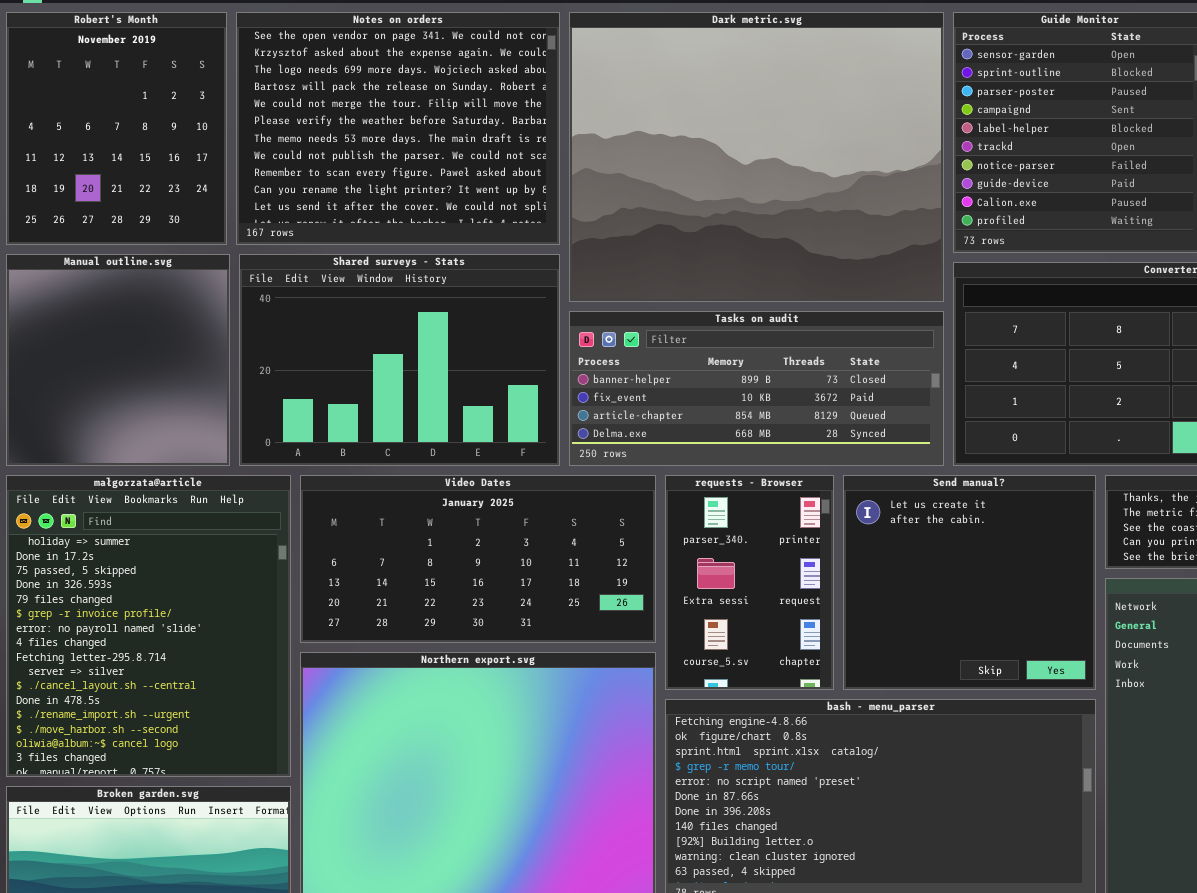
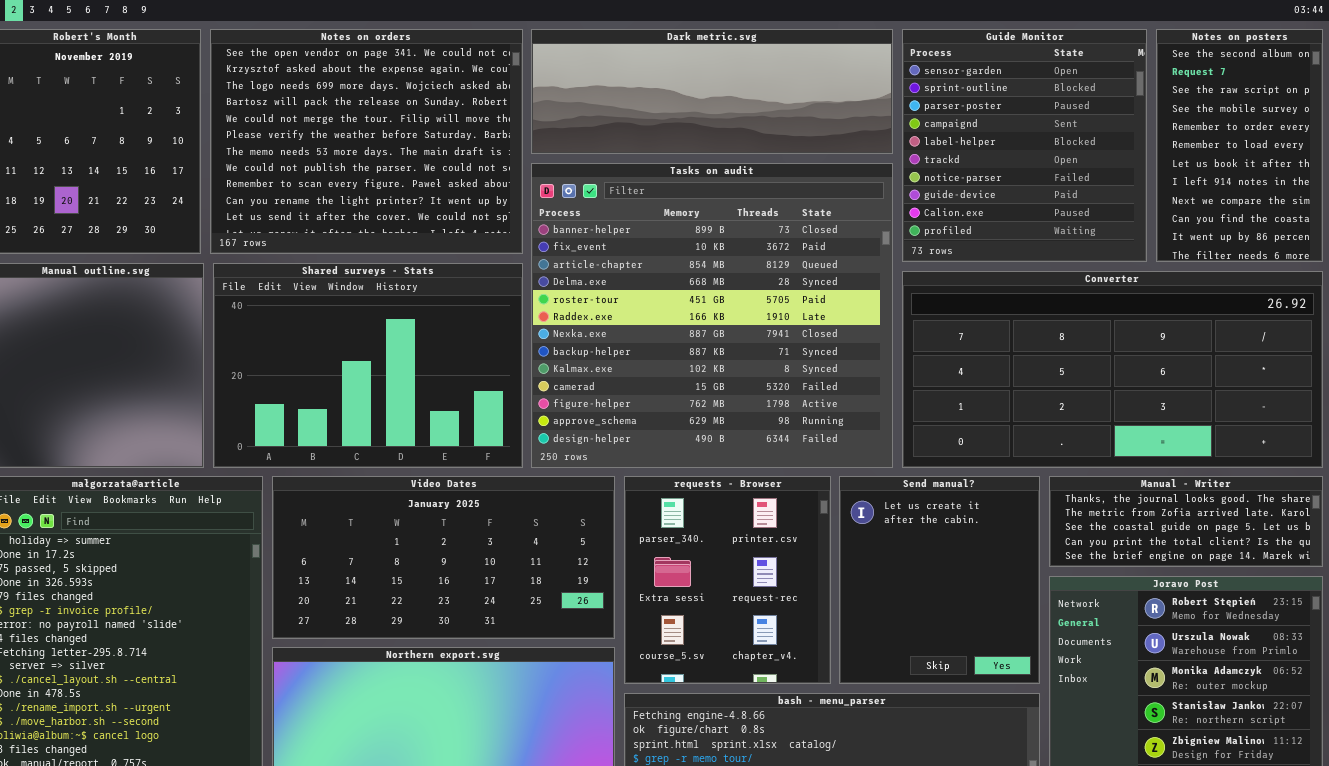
Dark metric.svg: [569,12,944,302] -> [531,29,893,154], resized
Tasks on audit: [569,311,944,466] -> [531,163,893,468], resized
requests - Browser: [665,475,834,690] -> [624,476,831,684], resized
Send manual?: [843,475,1096,690] -> [839,476,1040,684], resized

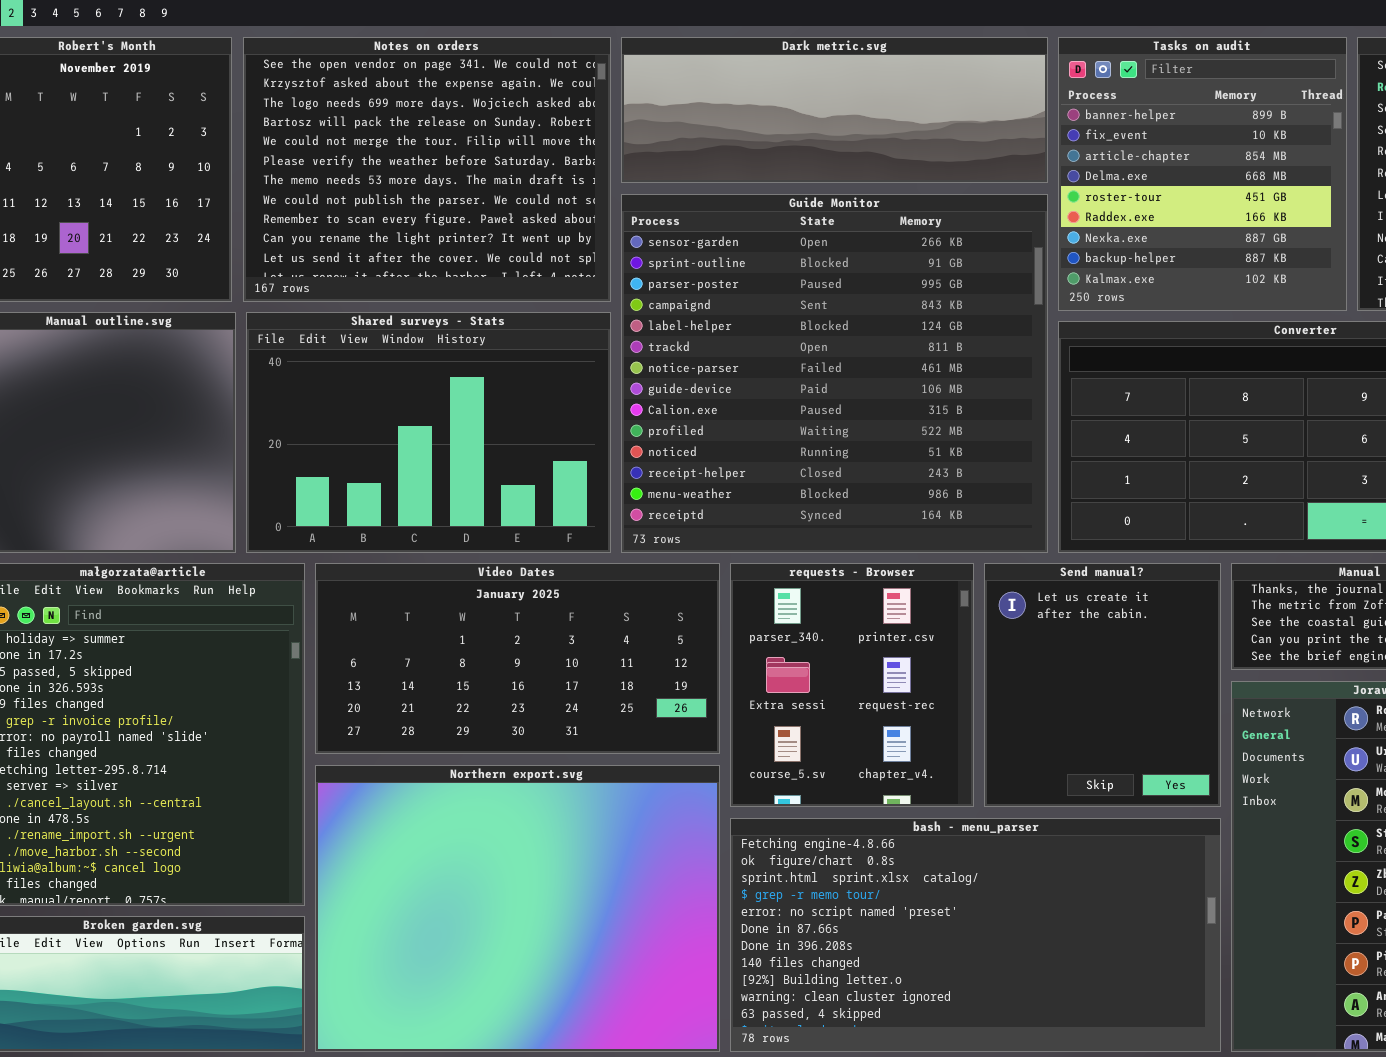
Guide Monitor: [902,29,1147,262] -> [621,194,1048,553], moved, resized
Tasks on audit: [531,163,893,468] -> [1058,37,1347,311], moved, resized

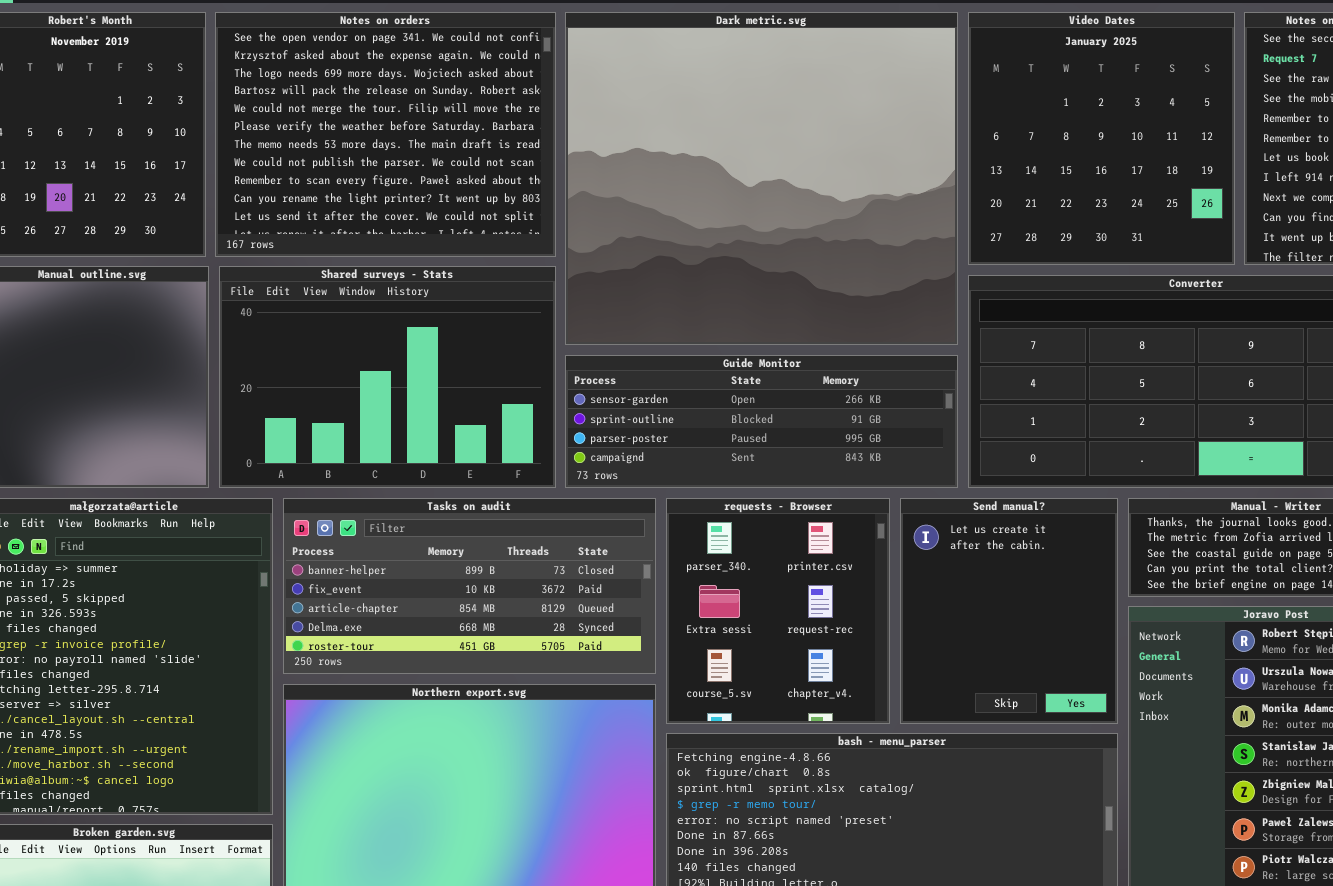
Dark metric.svg: [621,37,1048,183] -> [565,12,958,345], resized
Tasks on audit: [1058,37,1347,311] -> [283,498,656,674], moved, resized
Guide Monitor: [621,194,1048,553] -> [565,355,958,488], resized
Video Dates: [315,563,720,754] -> [968,12,1235,265], moved, resized

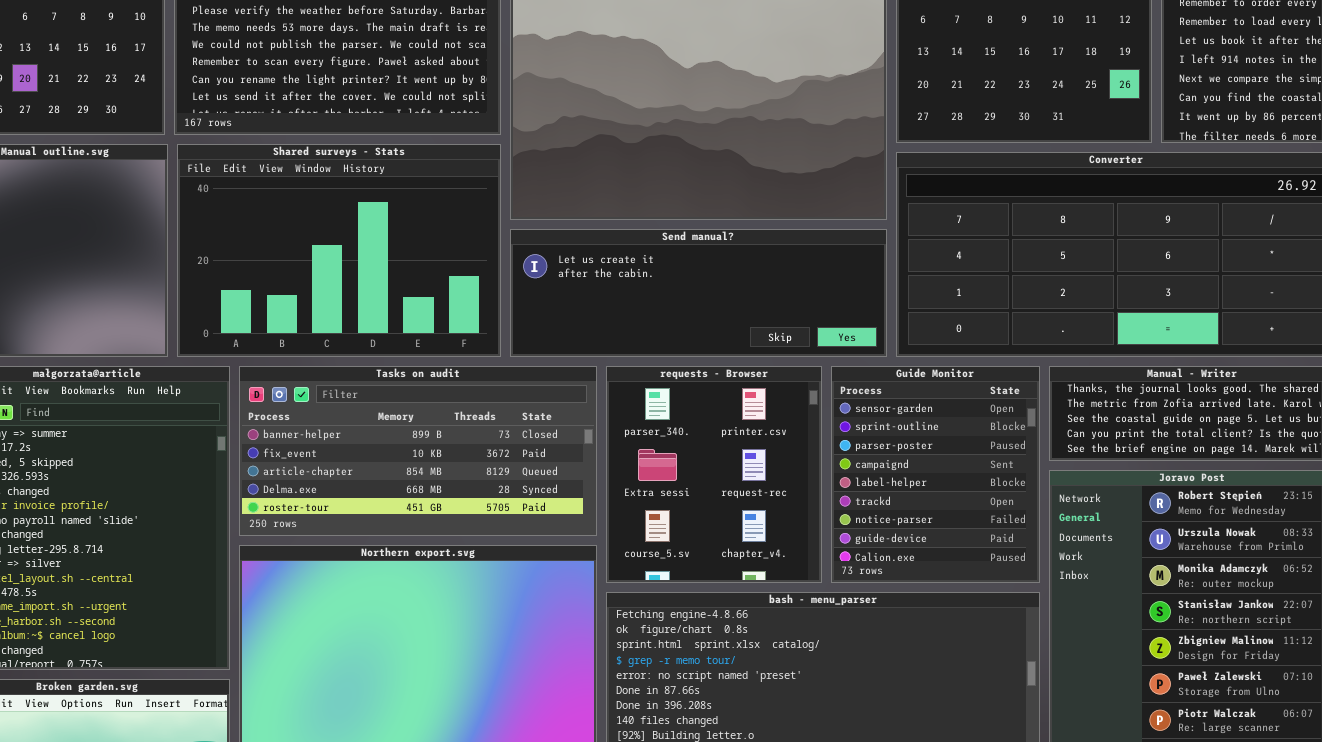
Guide Monitor: [565,355,958,488] -> [831,366,1040,583], moved, resized
Send manual?: [900,498,1118,724] -> [510,229,887,357], moved, resized

